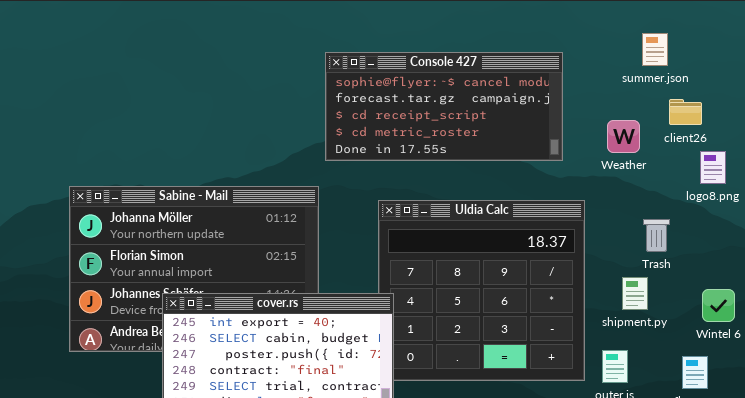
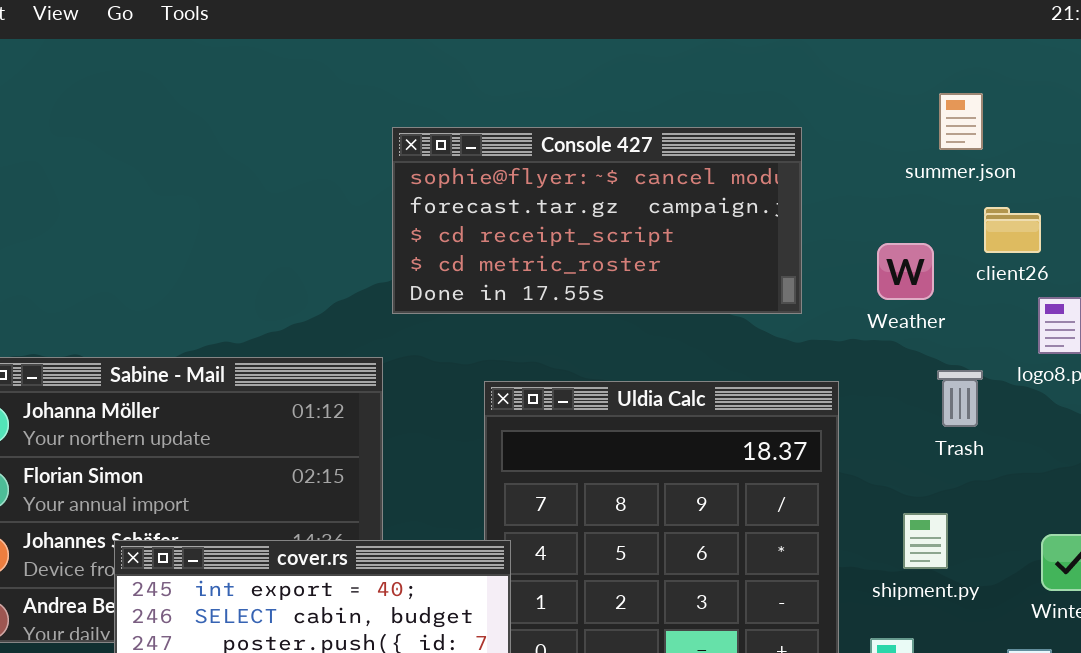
Trash: [643,219,670,252] -> [937,370,983,427], moved

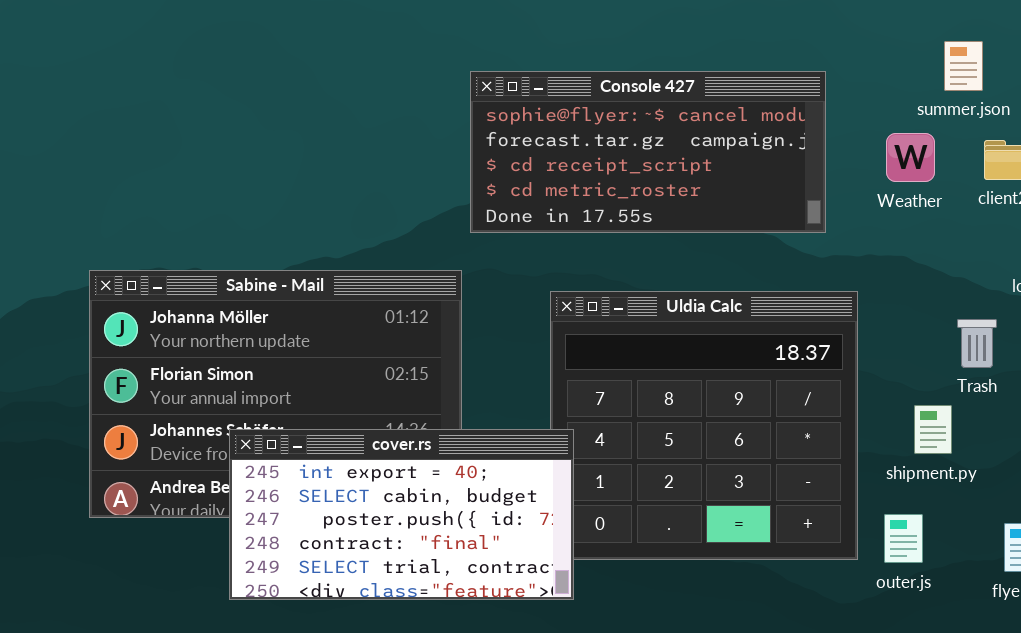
Weather: [877,243,934,300] -> [886,133,935,182], moved
Trash: [937,370,983,427] -> [957,319,997,368], moved

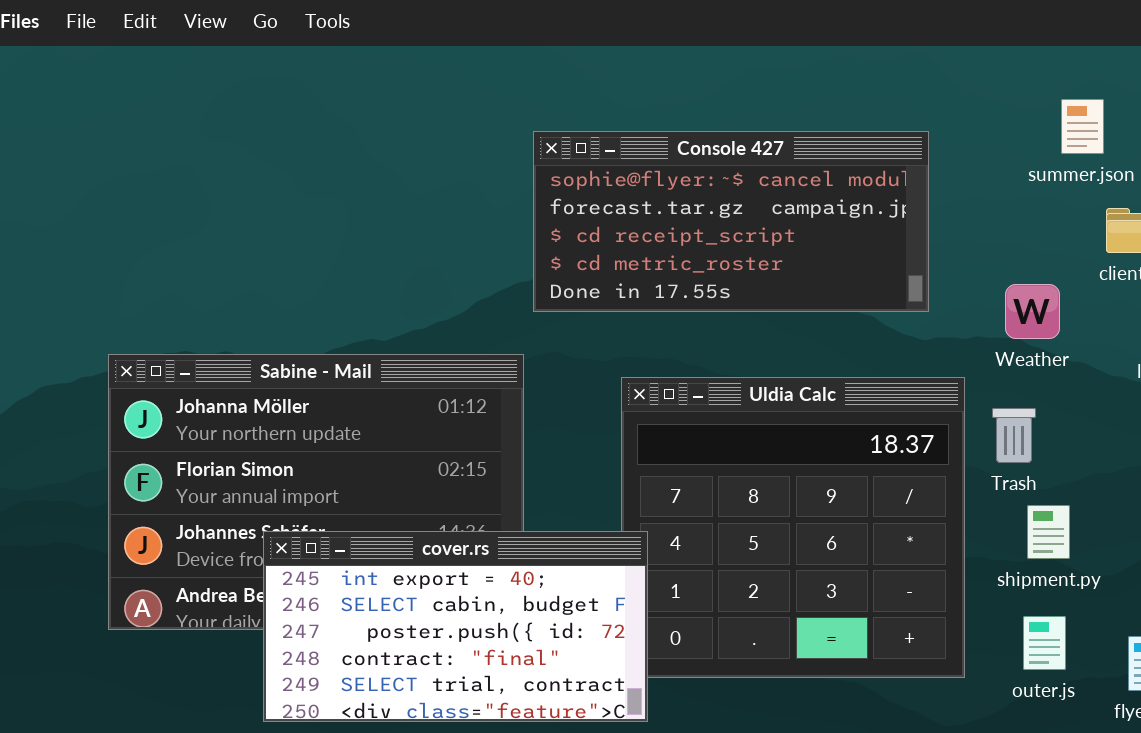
Weather: [886,133,935,182] -> [1005,284,1060,339], moved
Trash: [957,319,997,368] -> [992,408,1036,463], moved
outer.js: [884,514,923,563] -> [1023,616,1066,670], moved

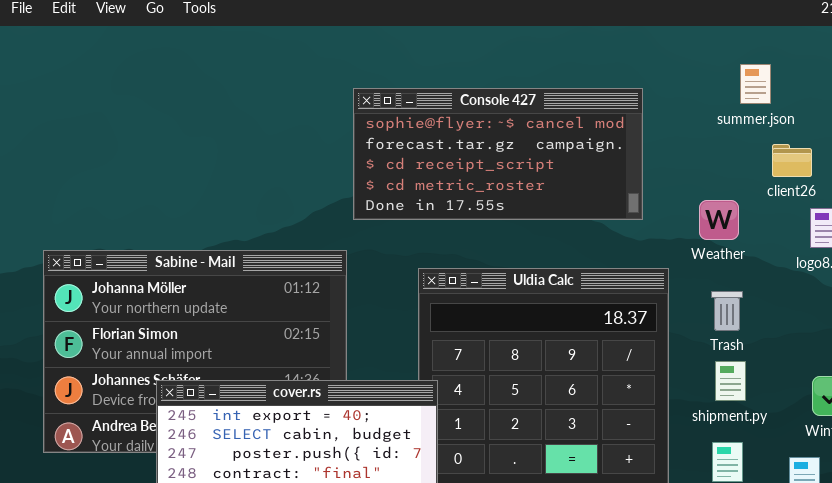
Trash: [992,408,1036,463] -> [711,291,743,331], moved

